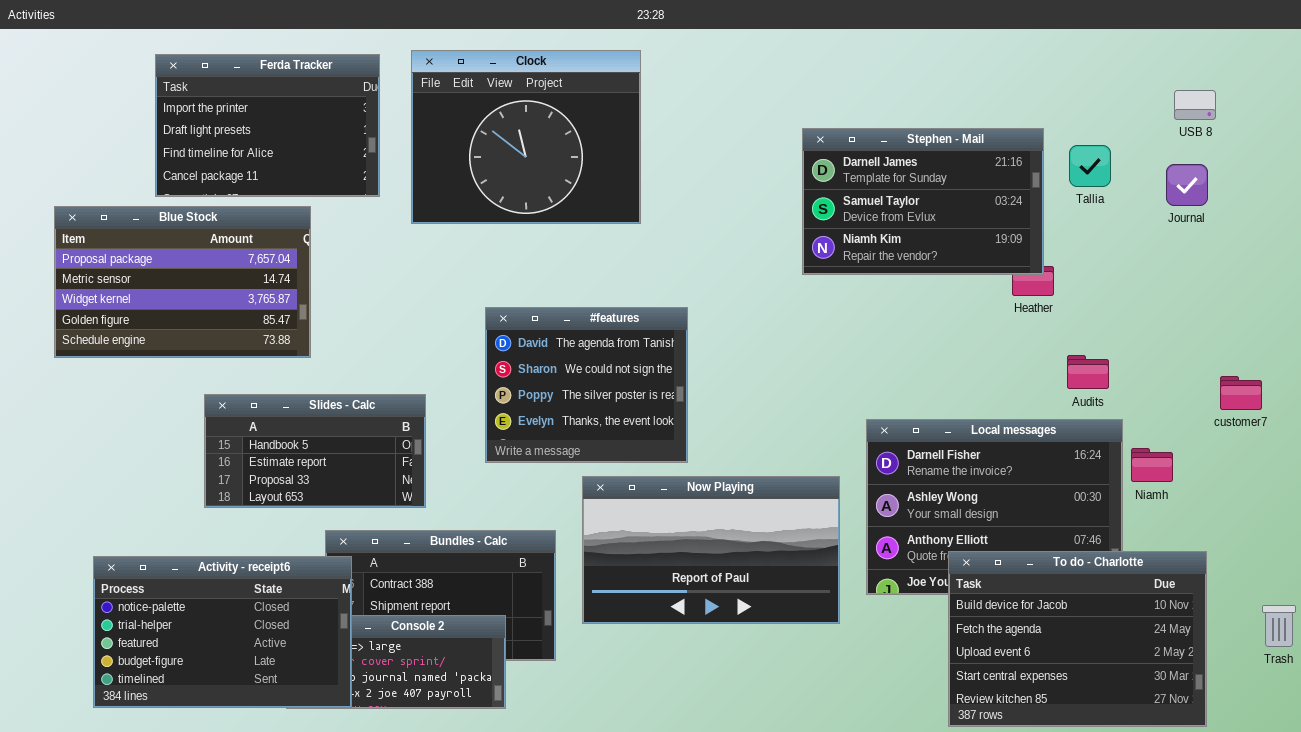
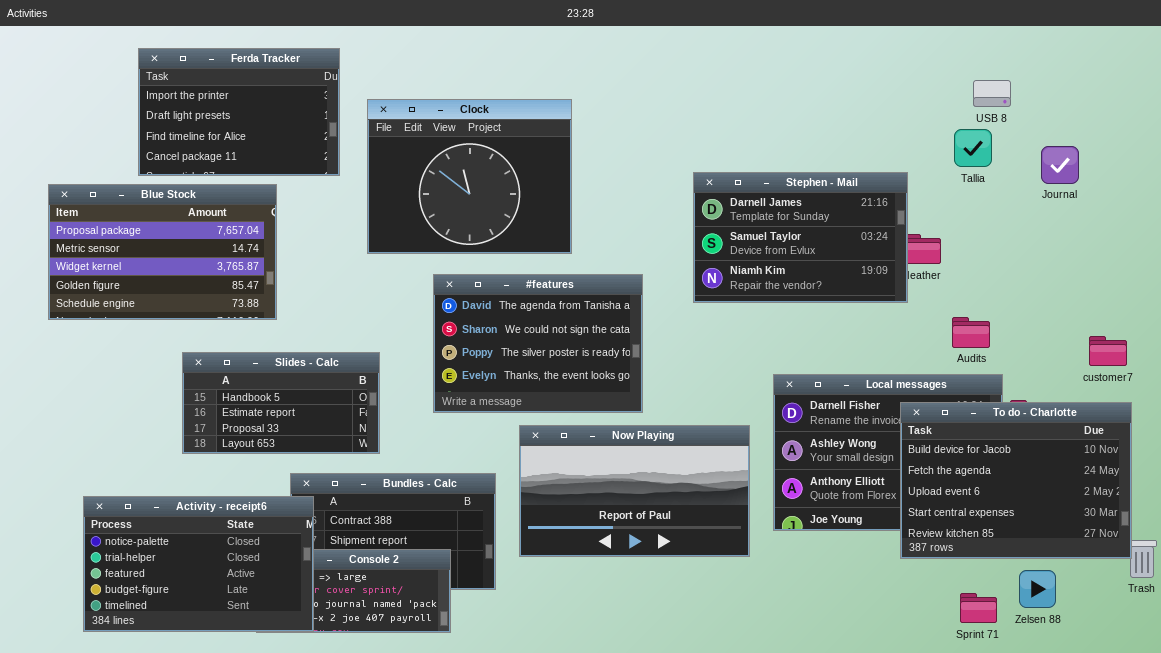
Clock: [411,50,641,224] -> [367,99,572,254], moved
USB 8: [1174,90,1216,120] -> [973,80,1011,107], moved
Stephen - Mail: [802,128,1044,275] -> [693,172,908,303], moved
#features: [485,307,688,463] -> [433,274,643,413], resized
To do - Charlotte: [948,551,1207,727] -> [900,402,1132,559], moved

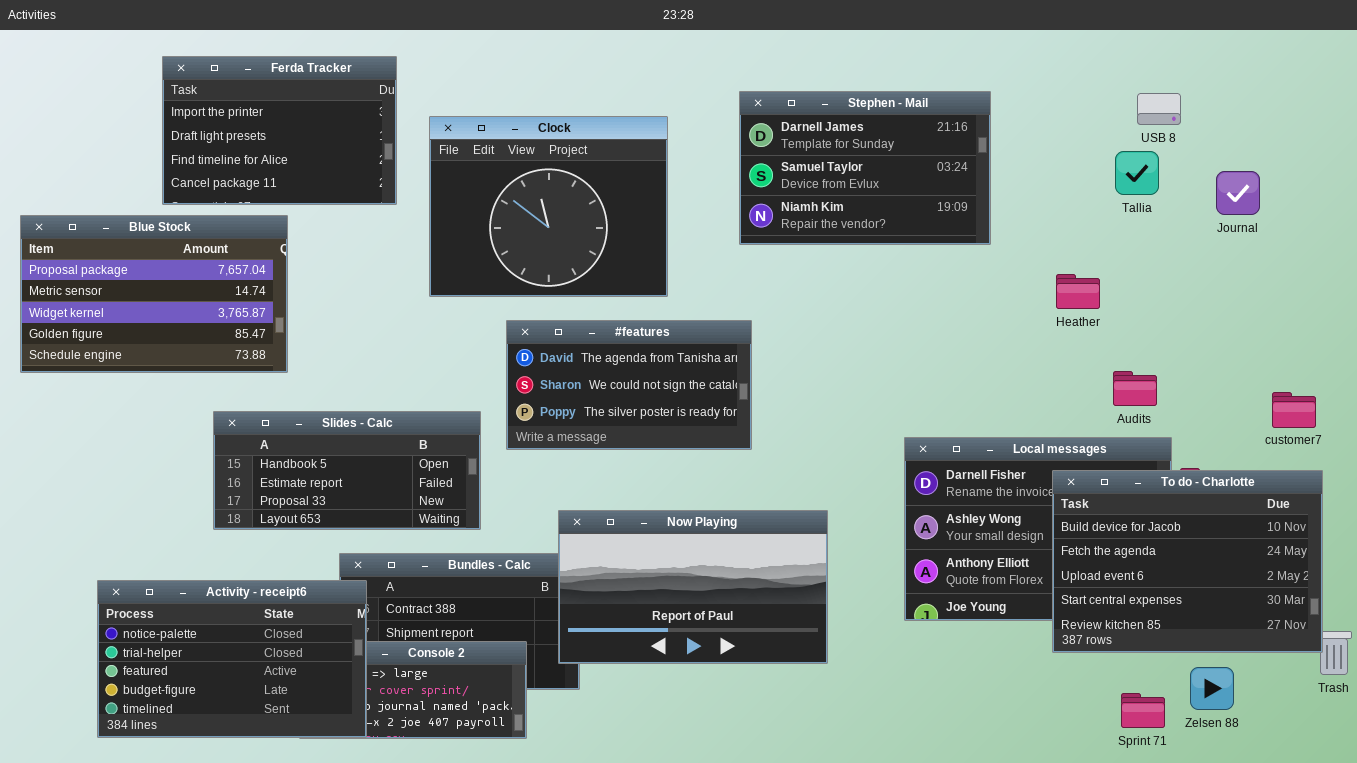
Stephen - Mail: [693,172,908,303] -> [739,91,991,245], moved
Blue Stock: [48,184,277,320] -> [20,215,288,373], moved
#features: [433,274,643,413] -> [506,320,752,450], resized
Slides - Calc: [182,352,380,454] -> [213,411,481,530], resized
Now Playing: [519,425,750,557] -> [558,510,828,664], moved

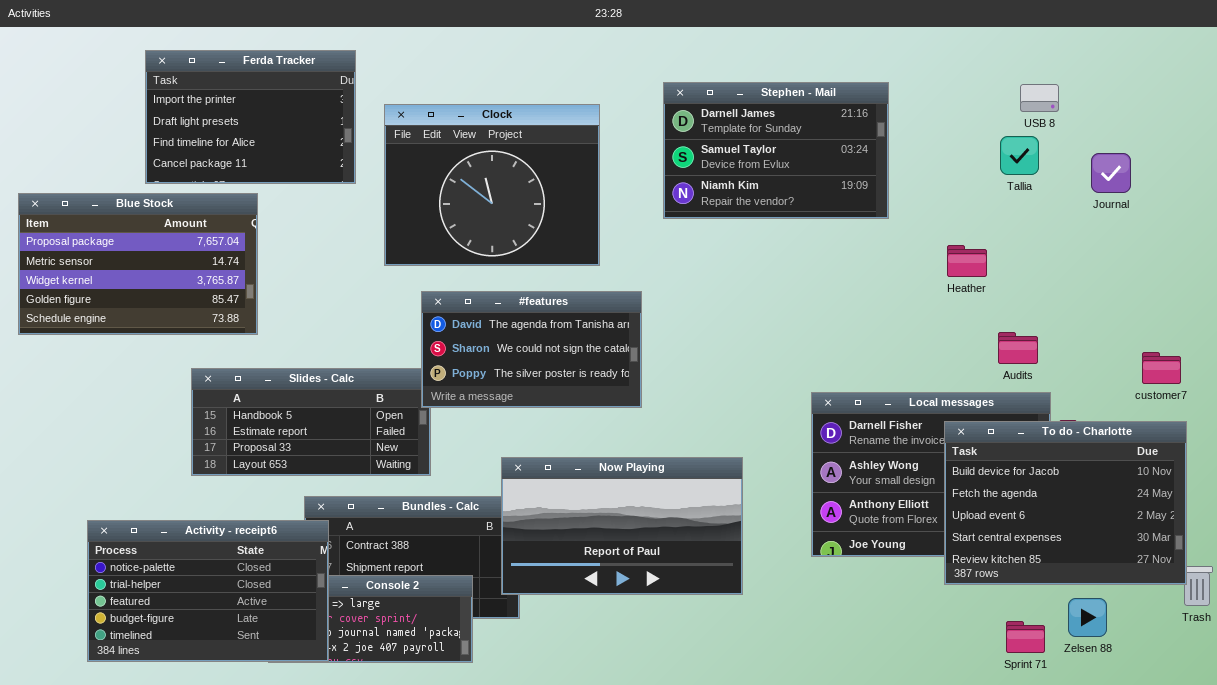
#features: [506,320,752,450] -> [421,291,642,408], moved

